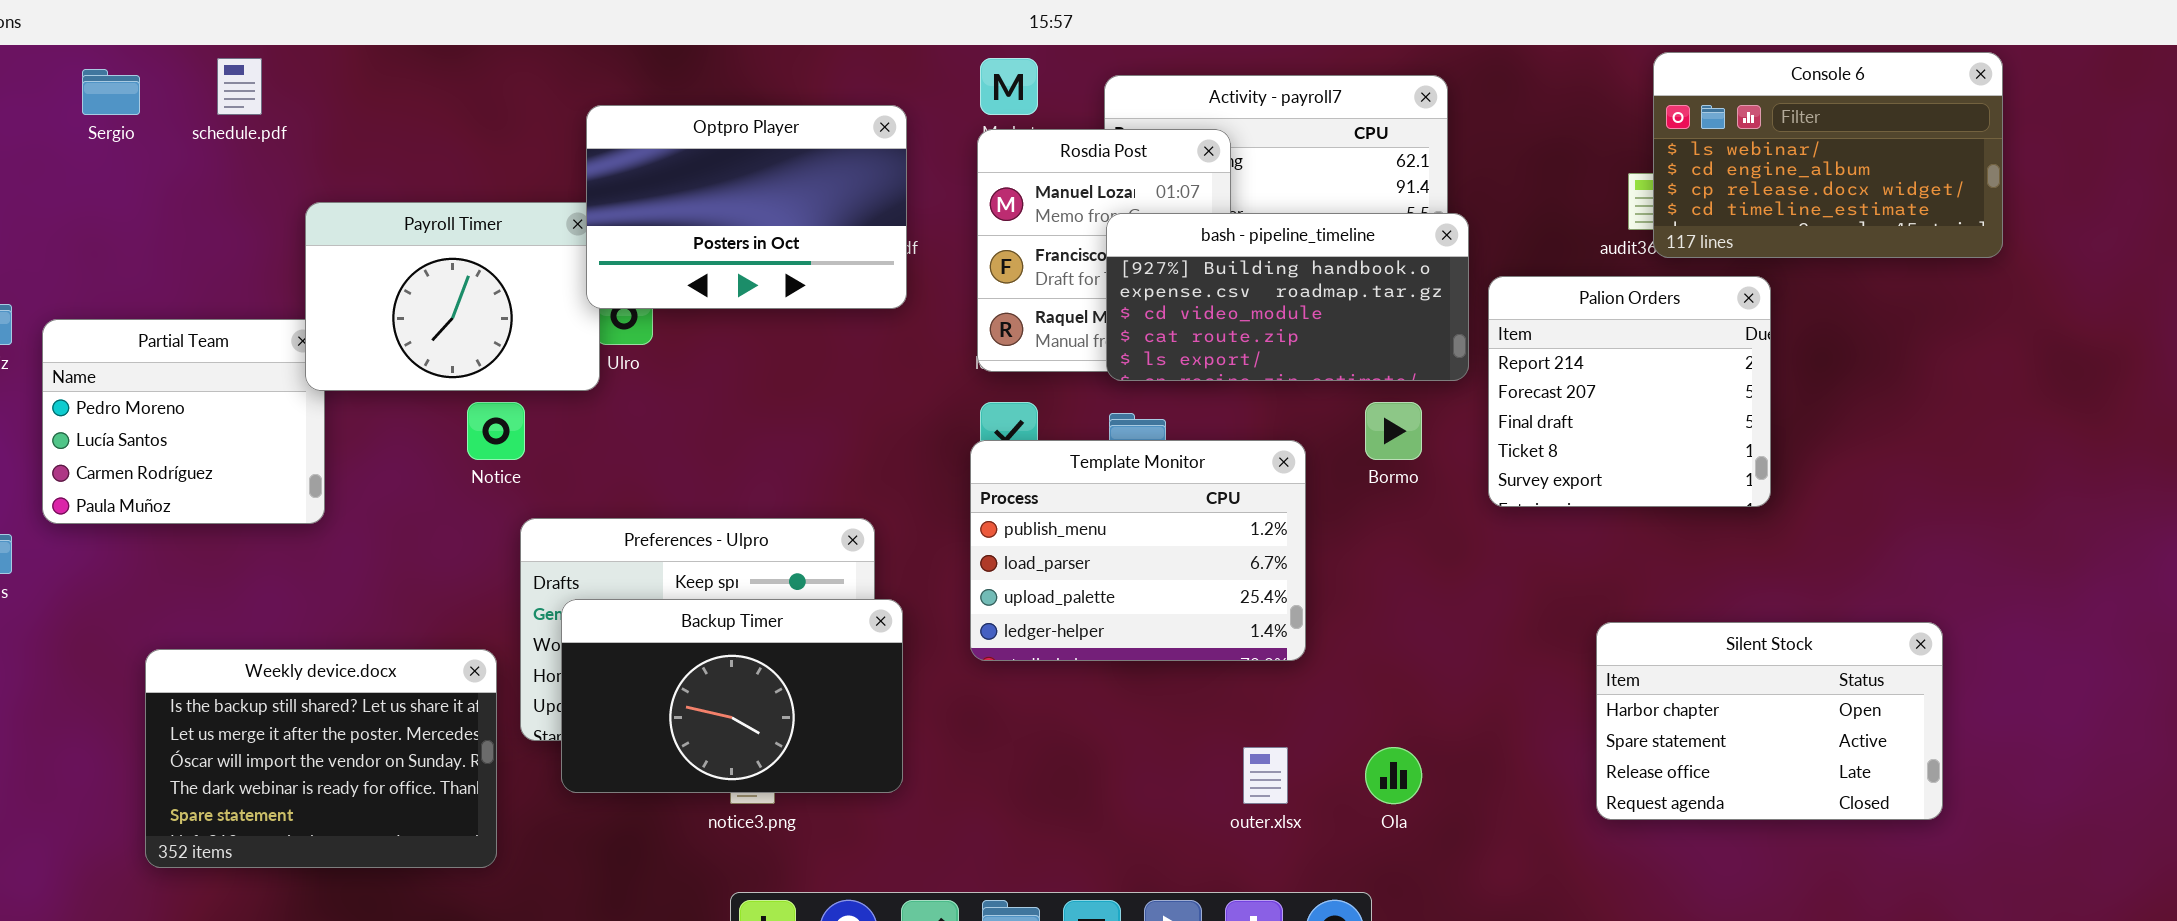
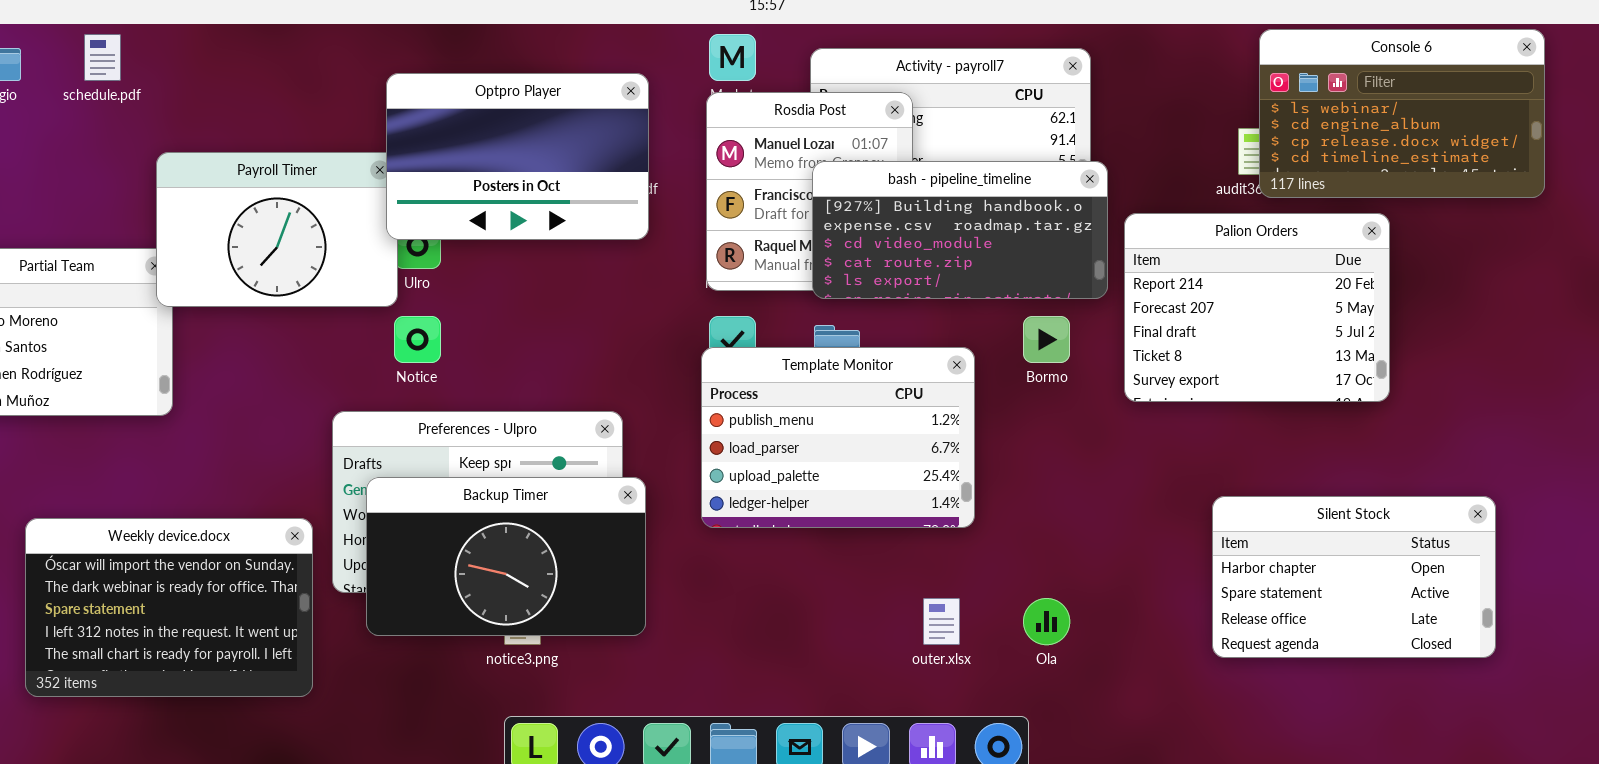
Palion Orders: [1488,276,1771,507] -> [1124,213,1390,402], resized
Notice: [467,402,525,460] -> [394,316,441,363], moved
Weekly device.docx: [145,649,497,868] -> [25,518,313,697], scrolled down 2 rows

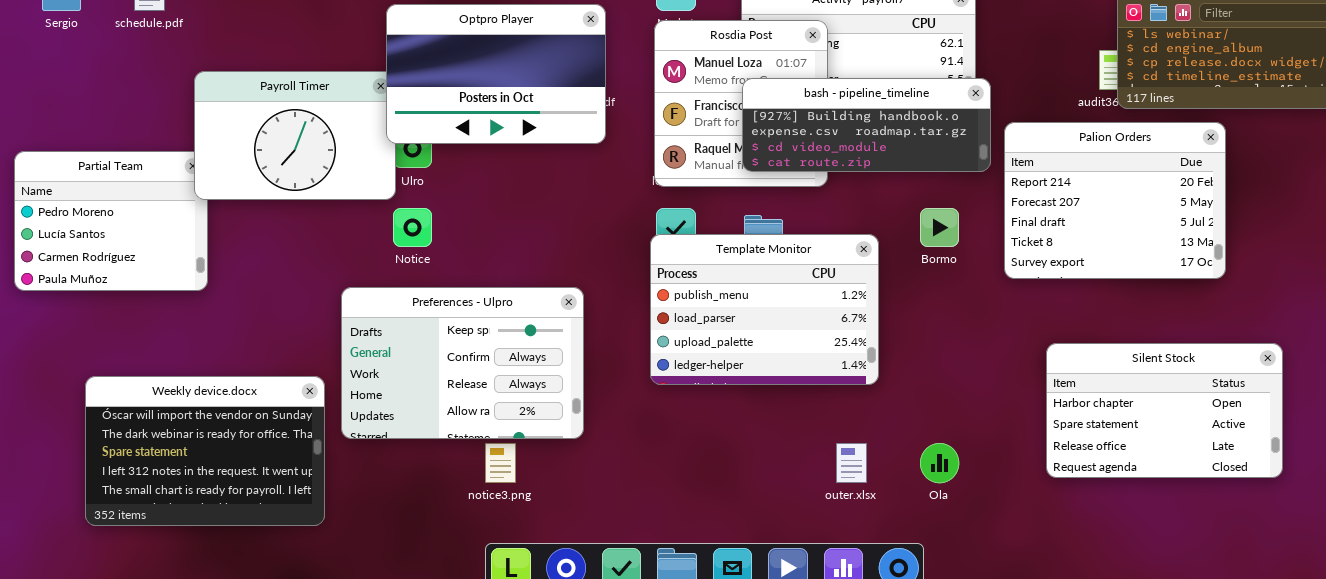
bash - pipeline_timeline: [812,161,1108,299] -> [742,78,991,172], resized
Backup Timer: [366,477,646,636] -> none, closed
Silent Stock: [1212,496,1496,658] -> [1046,343,1283,478], moved

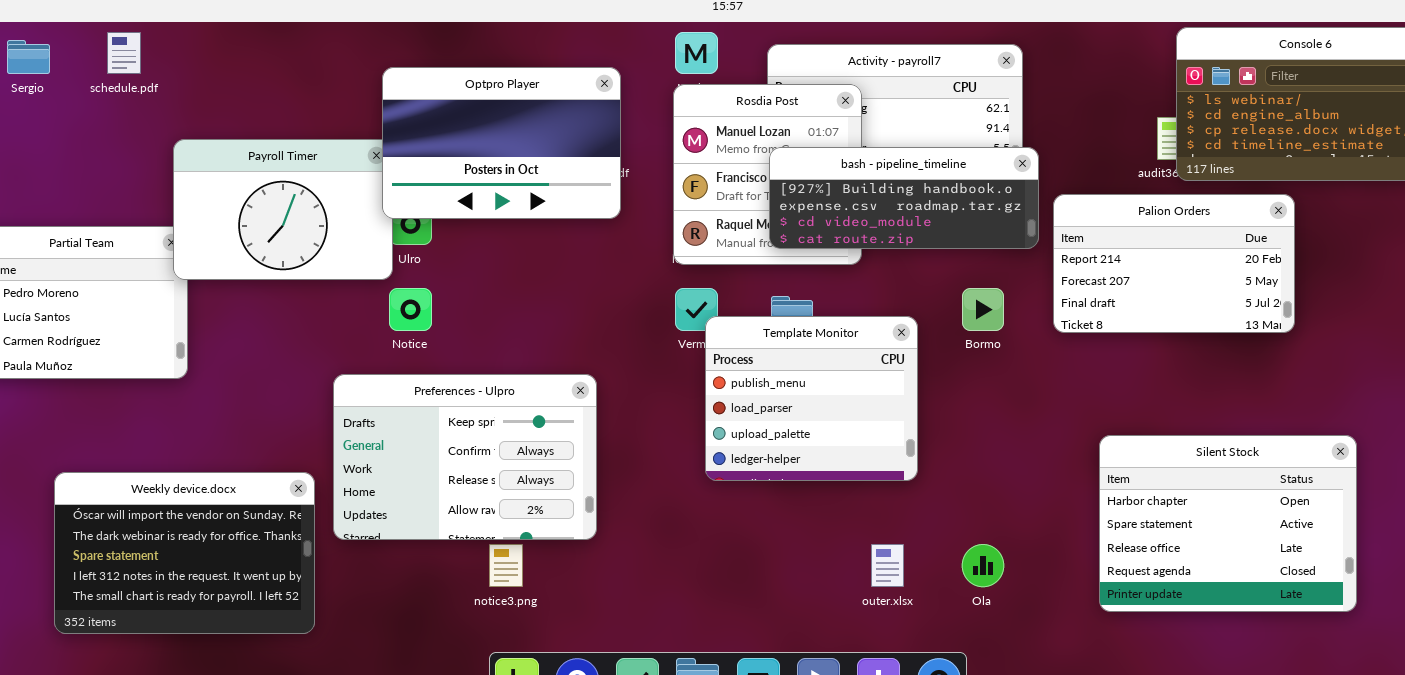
Palion Orders: [1004,122,1226,279] -> [1053,194,1295,333], resized
Template Monitor: [650,234,879,385] -> [705,316,918,481], resized
Silent Stock: [1046,343,1283,478] -> [1099,435,1357,612], resized

